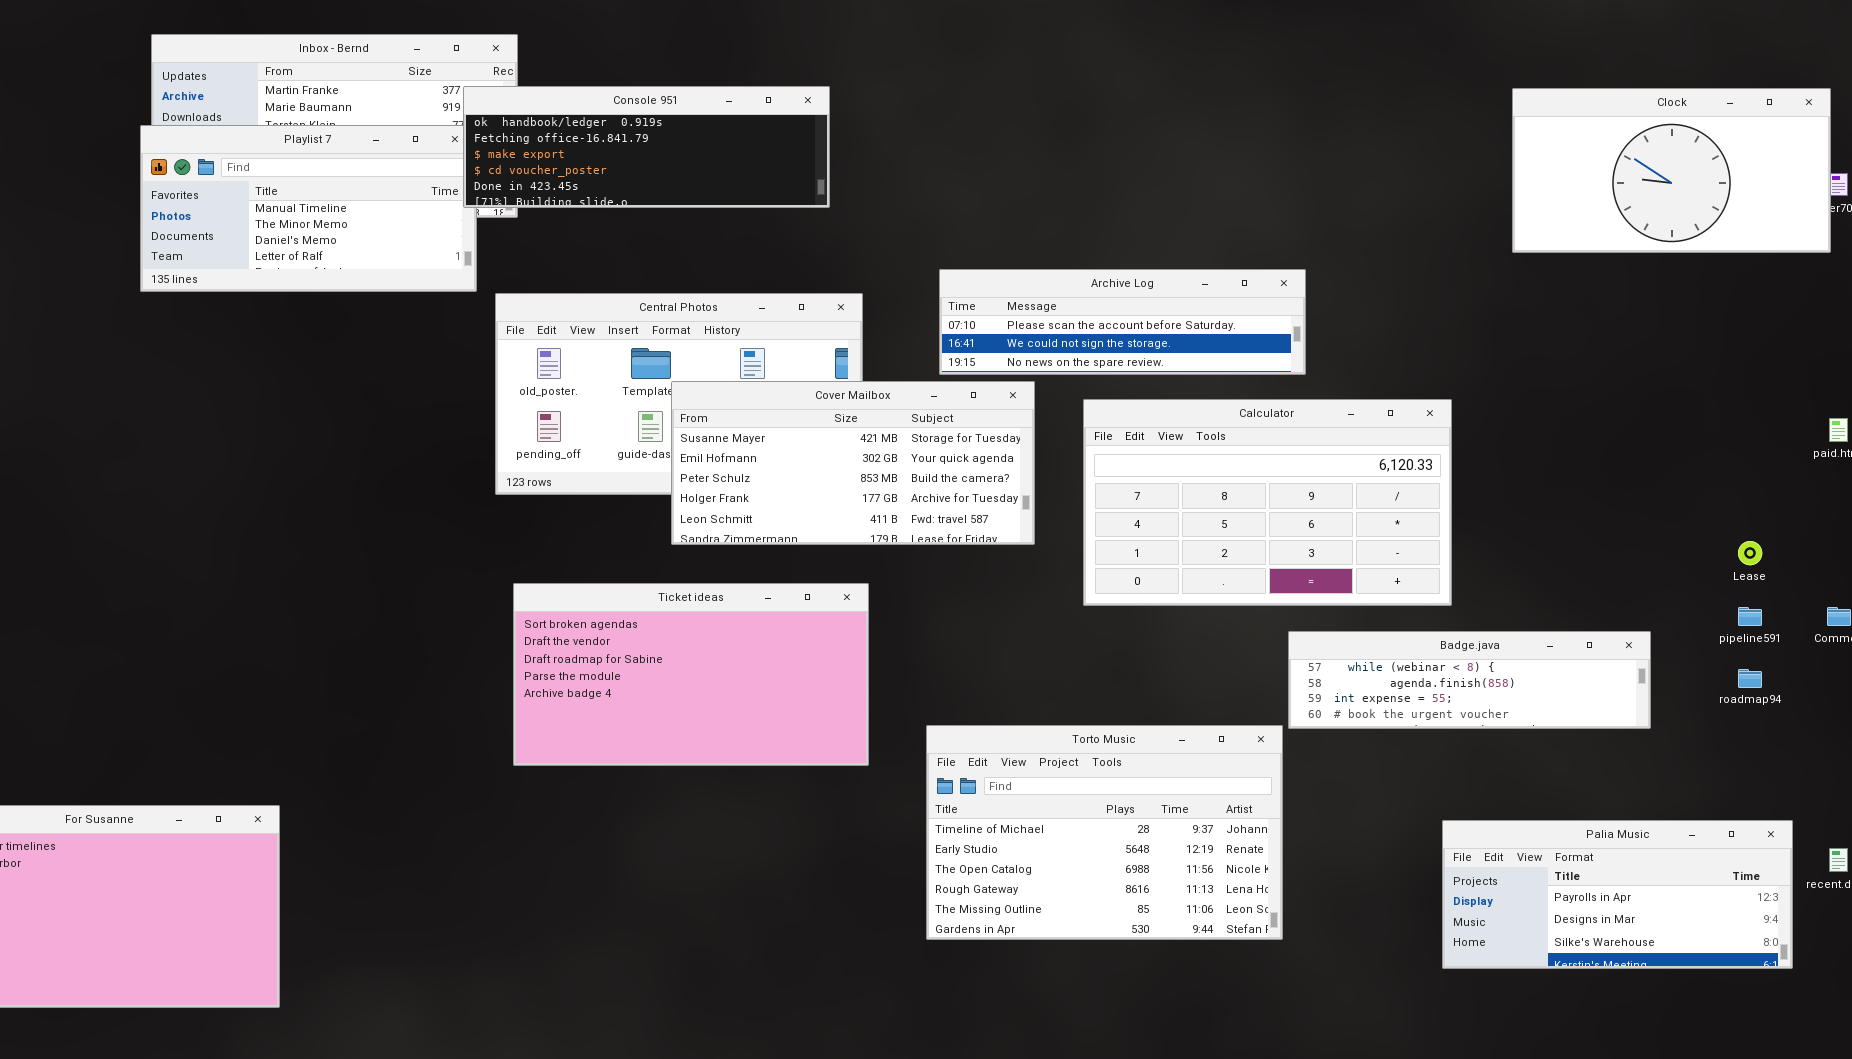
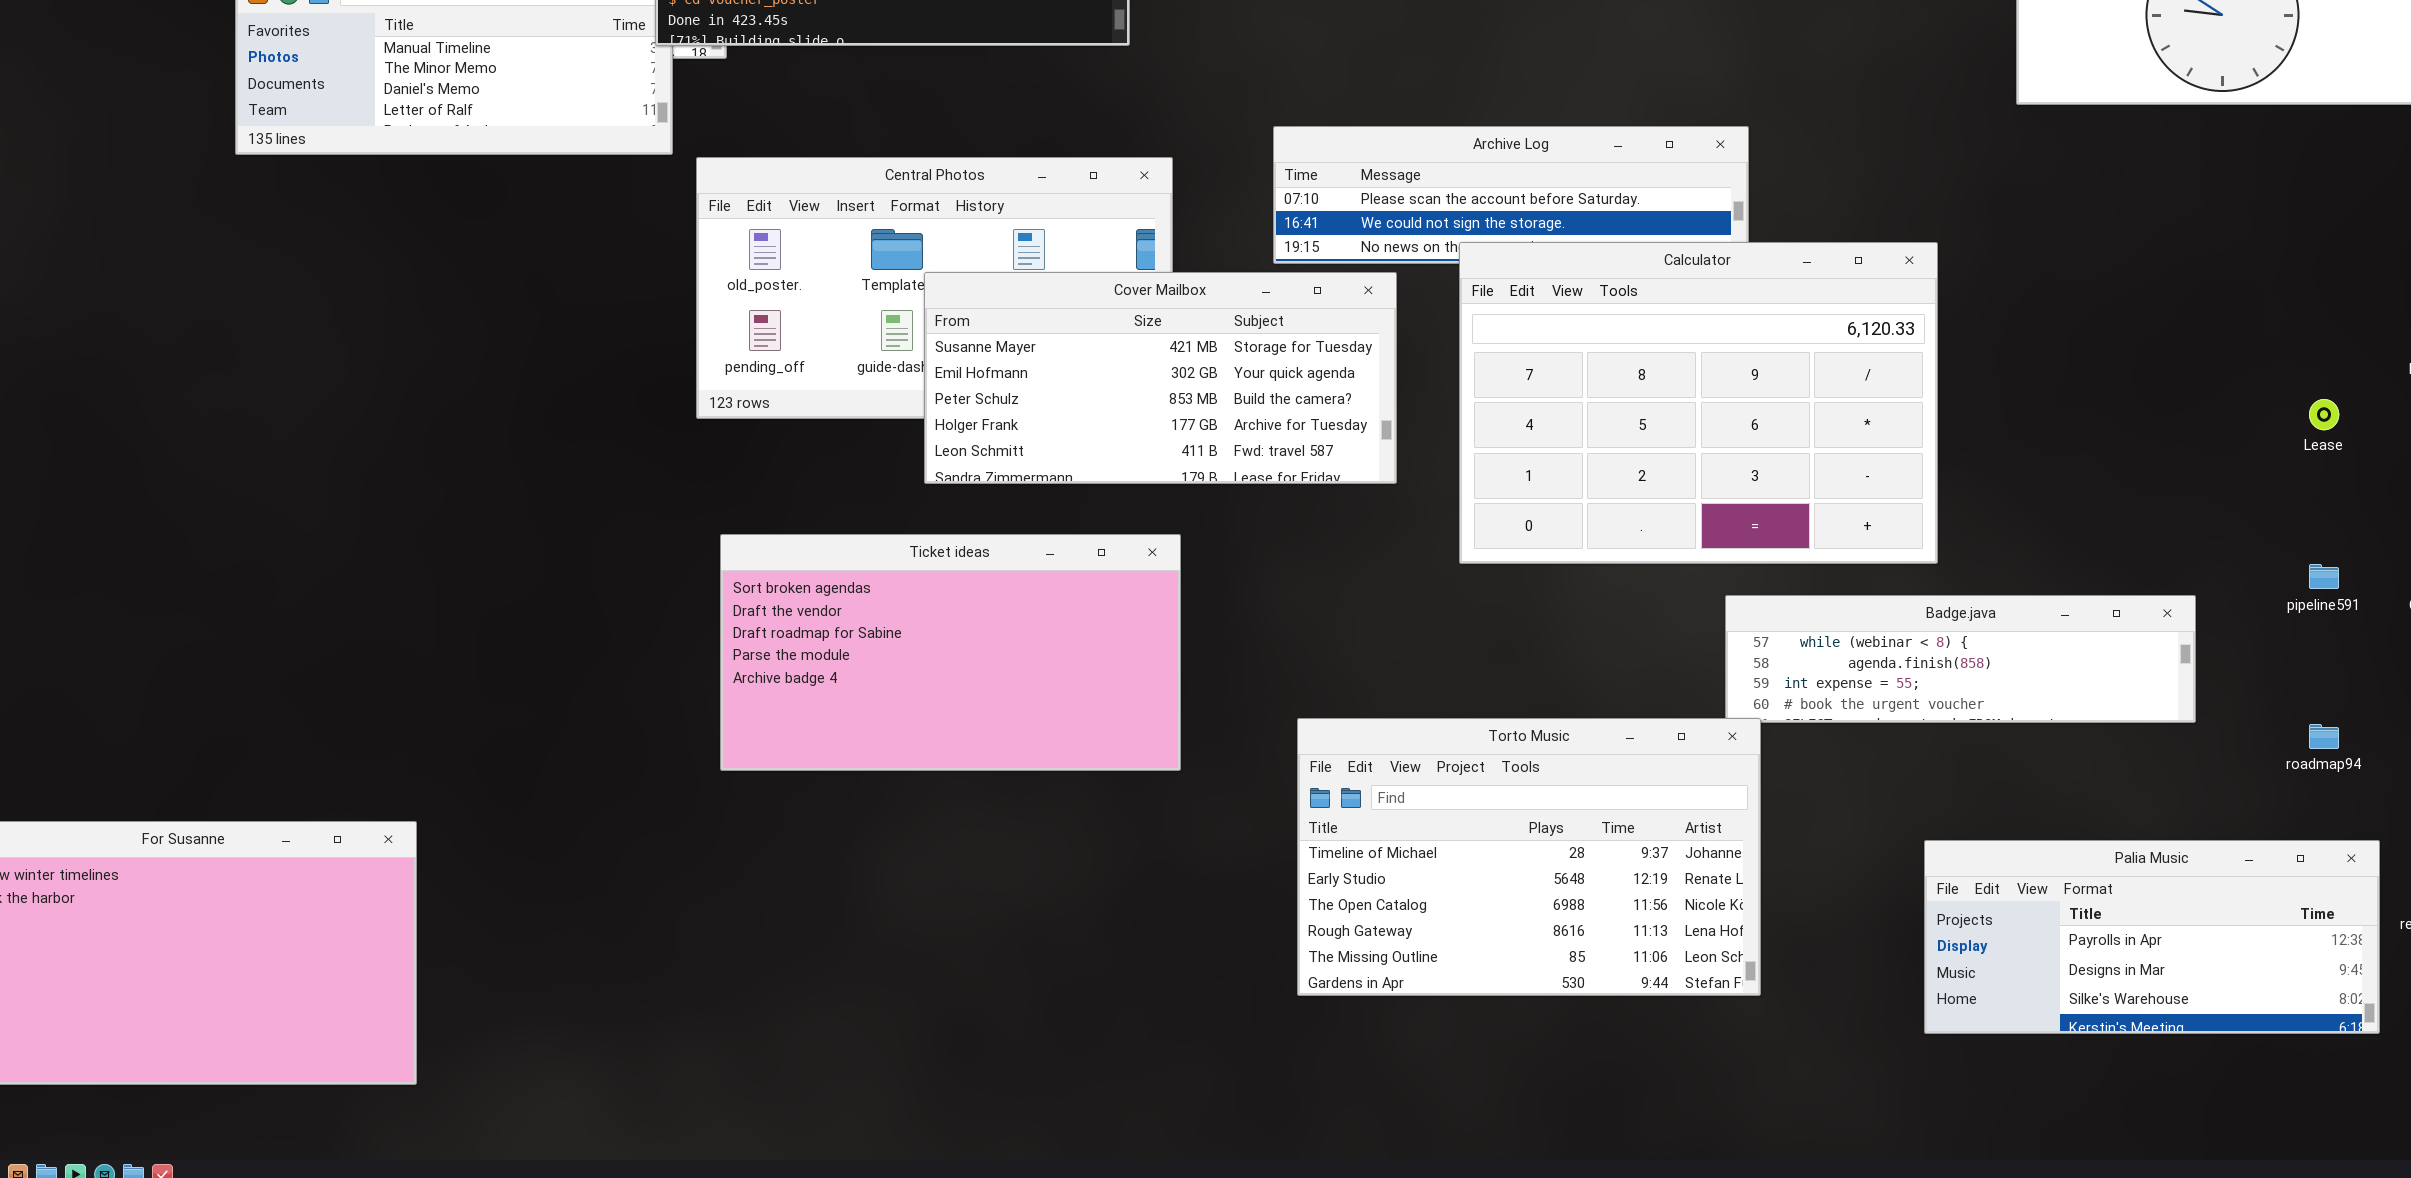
Calculator: [1083,399,1452,606] -> [1459,242,1938,564], resized
Lease: [1738,541,1762,565] -> [2309,399,2339,430], moved
roadmap94: [1738,669,1762,688] -> [2309,724,2339,749], moved
Torto Music: [926,725,1283,940] -> [1297,718,1761,996], moved

